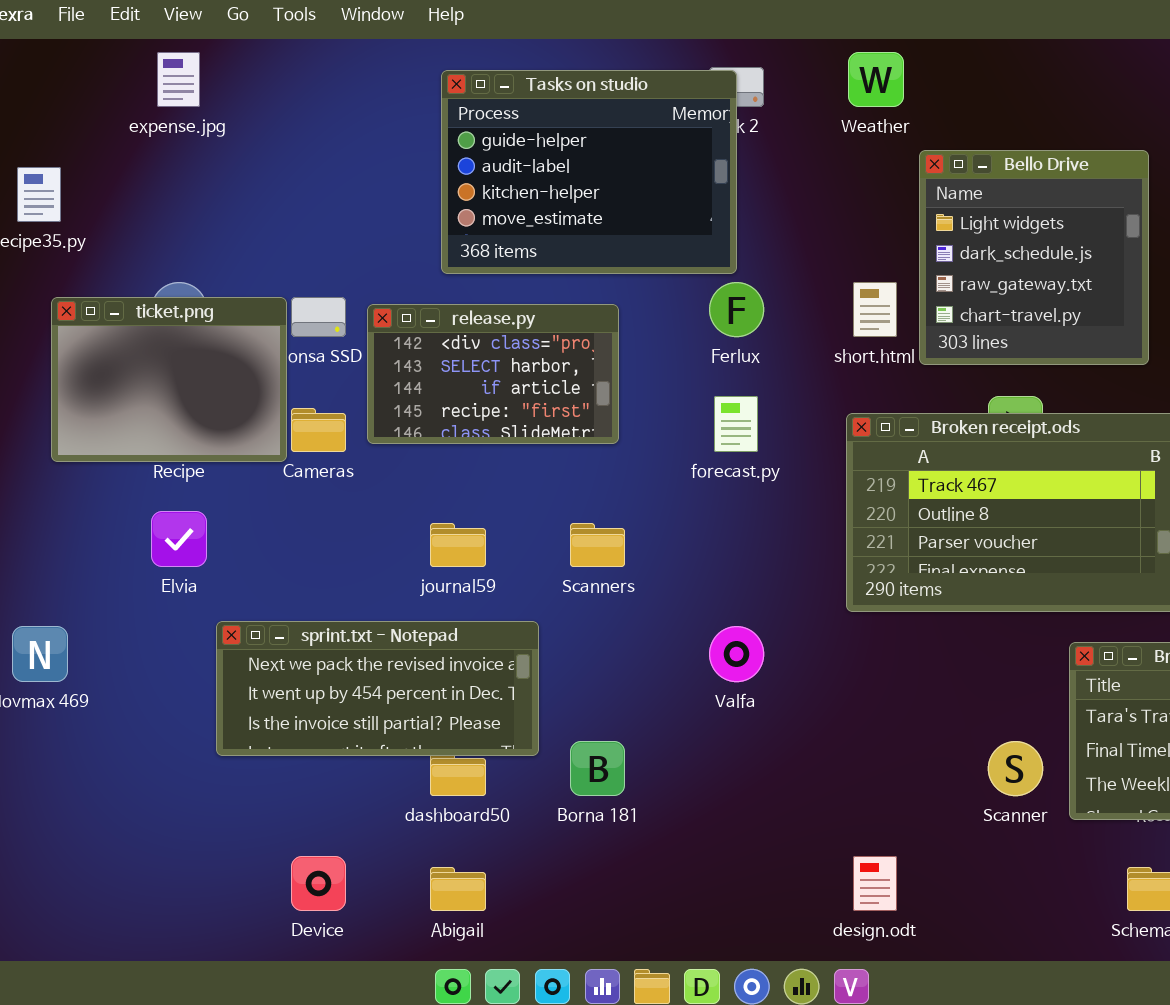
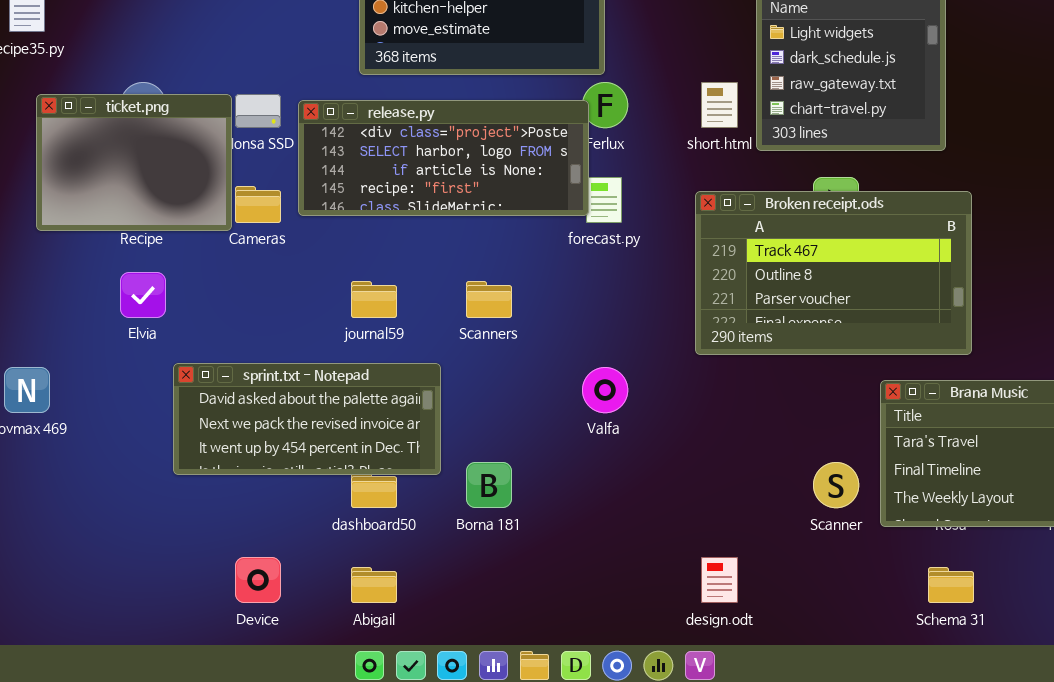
release.py: [367,304,619,444] -> [298,100,589,216], resized
sprint.txt - Notepad: [216,621,539,756] -> [173,363,441,475], scrolled up 1 row

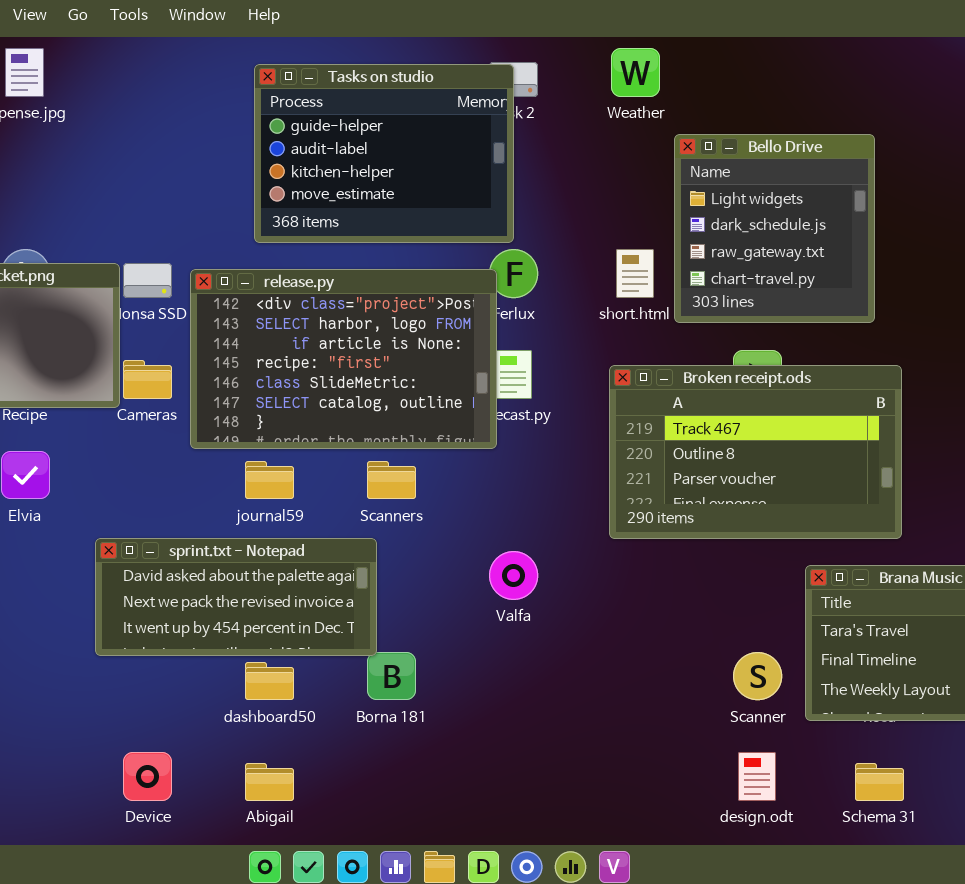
release.py: [298,100,589,216] -> [190,269,497,449], resized
sprint.txt - Notepad: [173,363,441,475] -> [95,538,377,656], moved
design.odt: [701,557,738,603] -> [738,752,776,801], moved

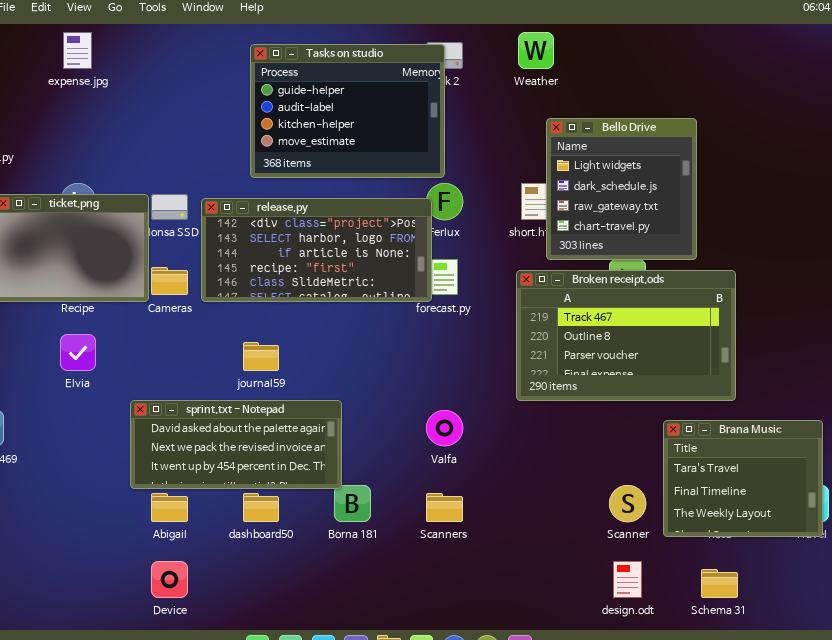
Bello Drive: [674,134,875,323] -> [546,118,697,260], moved
release.py: [190,269,497,449] -> [201,198,432,302], resized
Scanners: [367,461,416,499] -> [426,493,463,522], moved
Abigail: [245,763,294,801] -> [151,493,188,522], moved

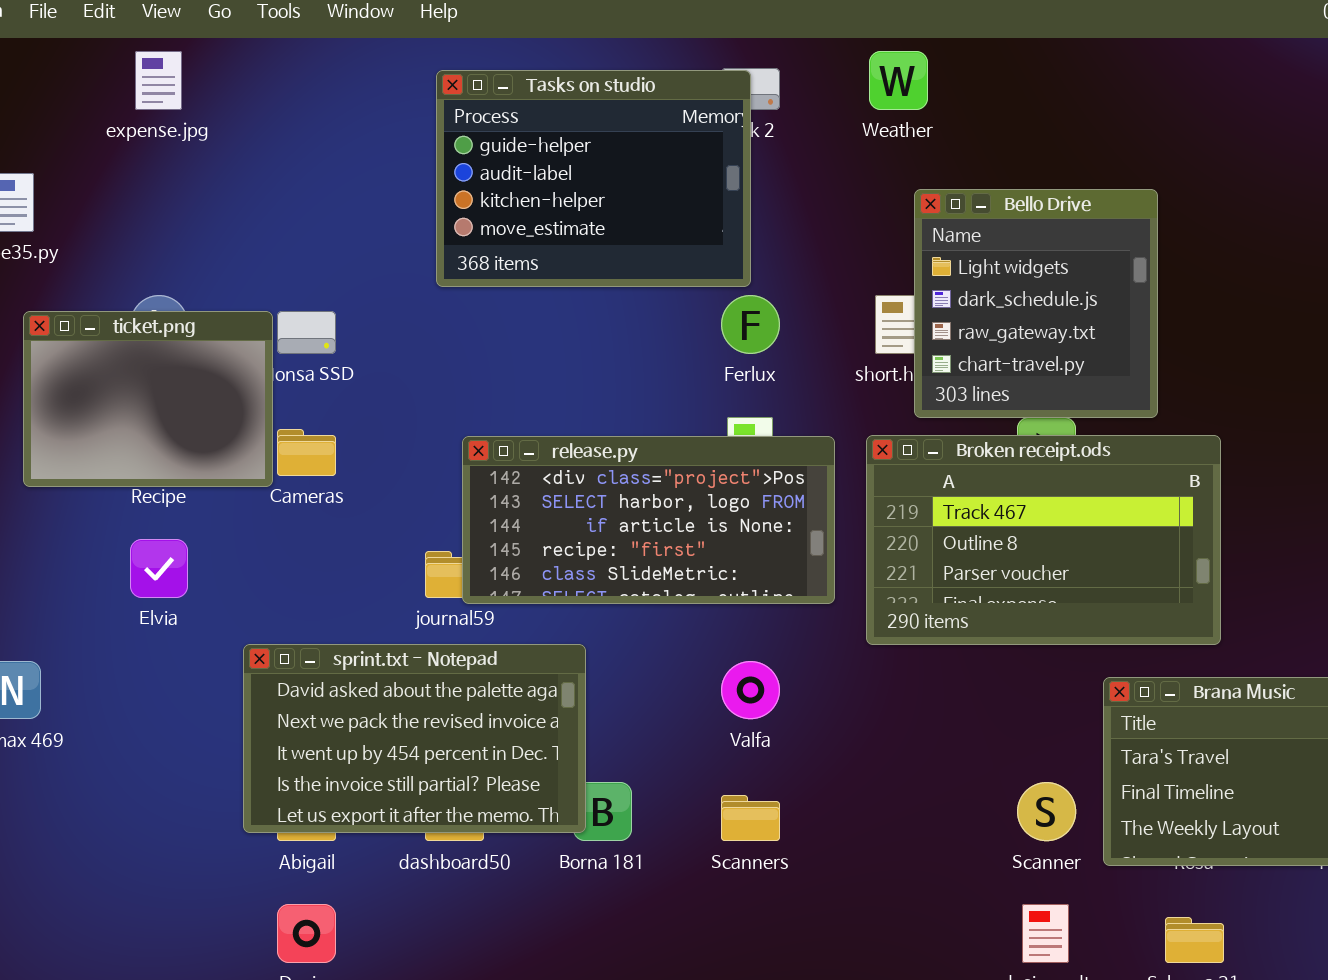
release.py: [201,198,432,302] -> [462,436,835,604], moved
sprint.txt - Notepad: [130,400,342,489] -> [243,644,586,833], resized

